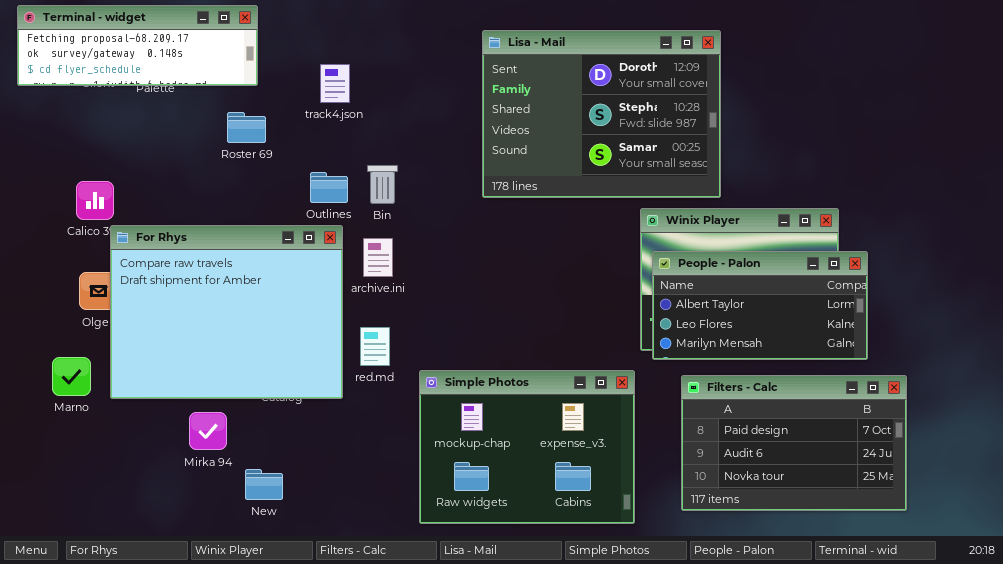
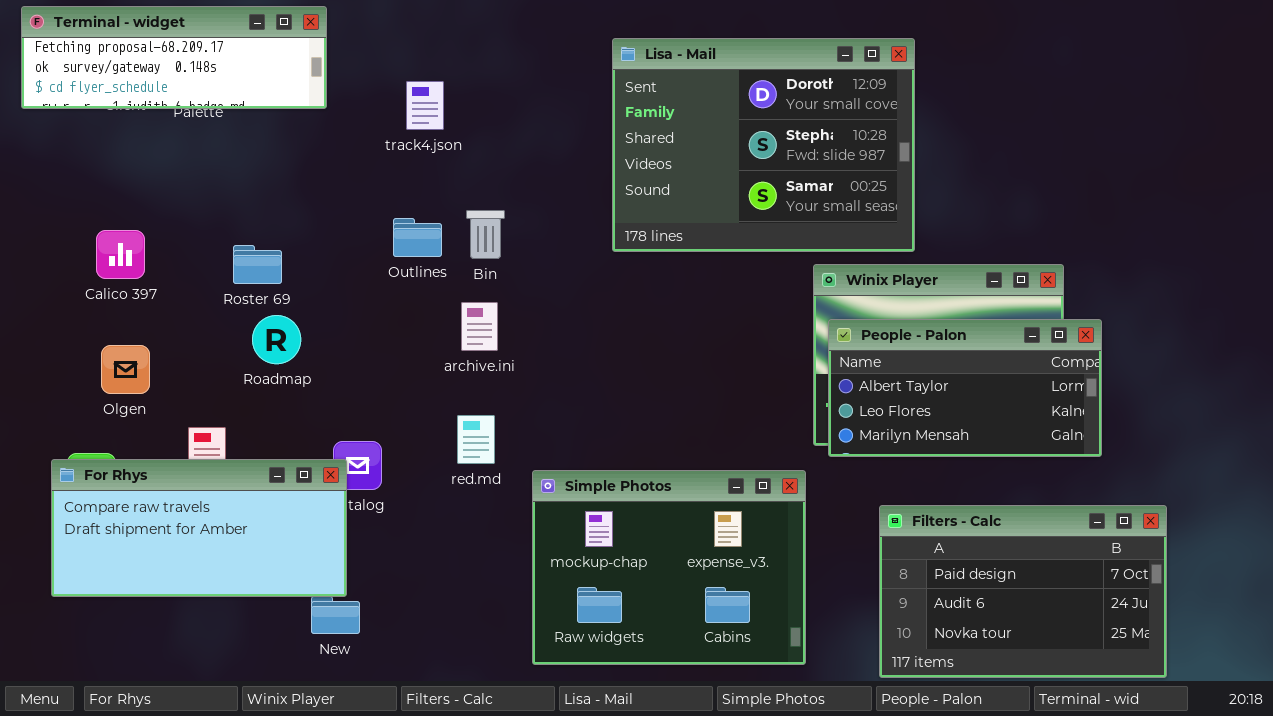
Roster 69: [227,112,266,143] -> [233,245,282,284], moved
For Rhys: [110,225,343,399] -> [51,459,347,597], moved, resized
Filters - Calc: [681,375,907,511] -> [879,505,1167,678], moved

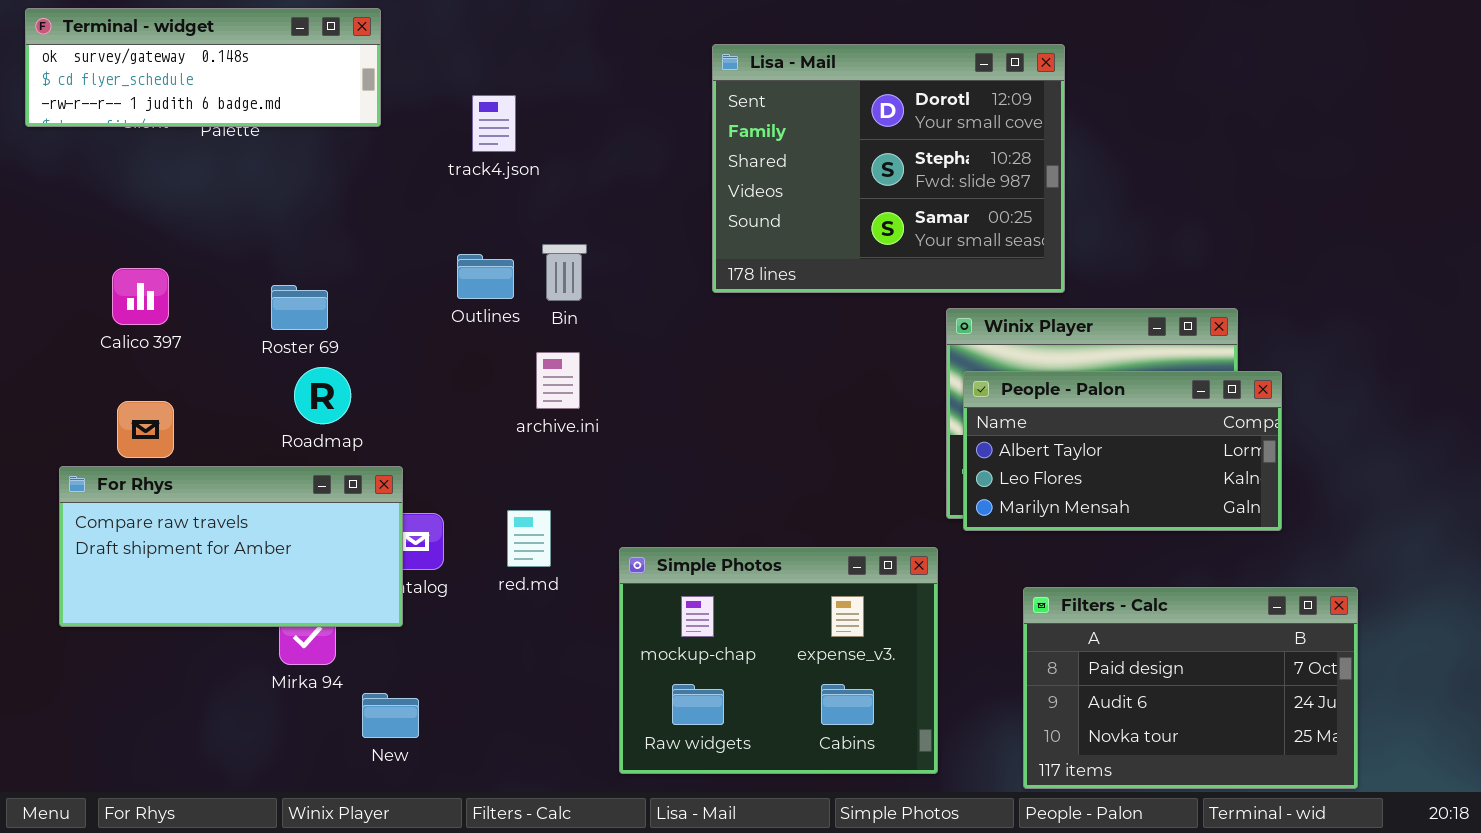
Terminal - widget: [21,6,327,109] -> [25,8,381,127], scrolled down 1 row
red.md: [457,415,495,464] -> [507,510,551,567], moved
For Rhys: [51,459,347,597] -> [59,466,403,627], moved

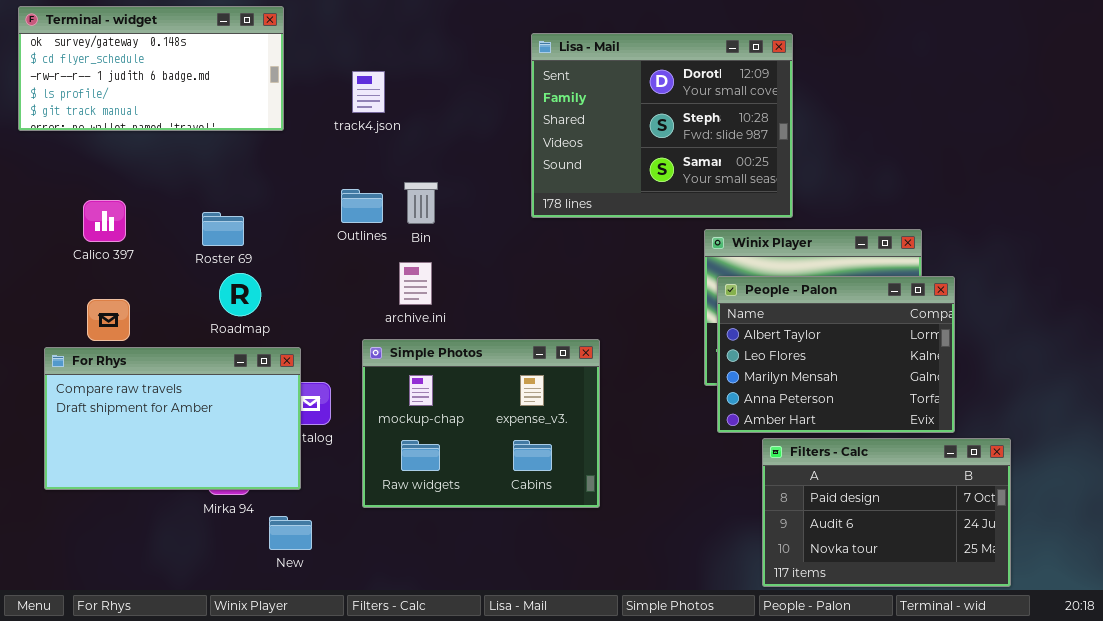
Terminal - widget: [25,8,381,127] -> [18,6,284,131], resized
People - Palon: [963,371,1282,531] -> [717,276,955,433], resized
For Rhys: [59,466,403,627] -> [44,347,301,490], resized
Simple Photos: [619,547,938,774] -> [362,339,600,508], moved

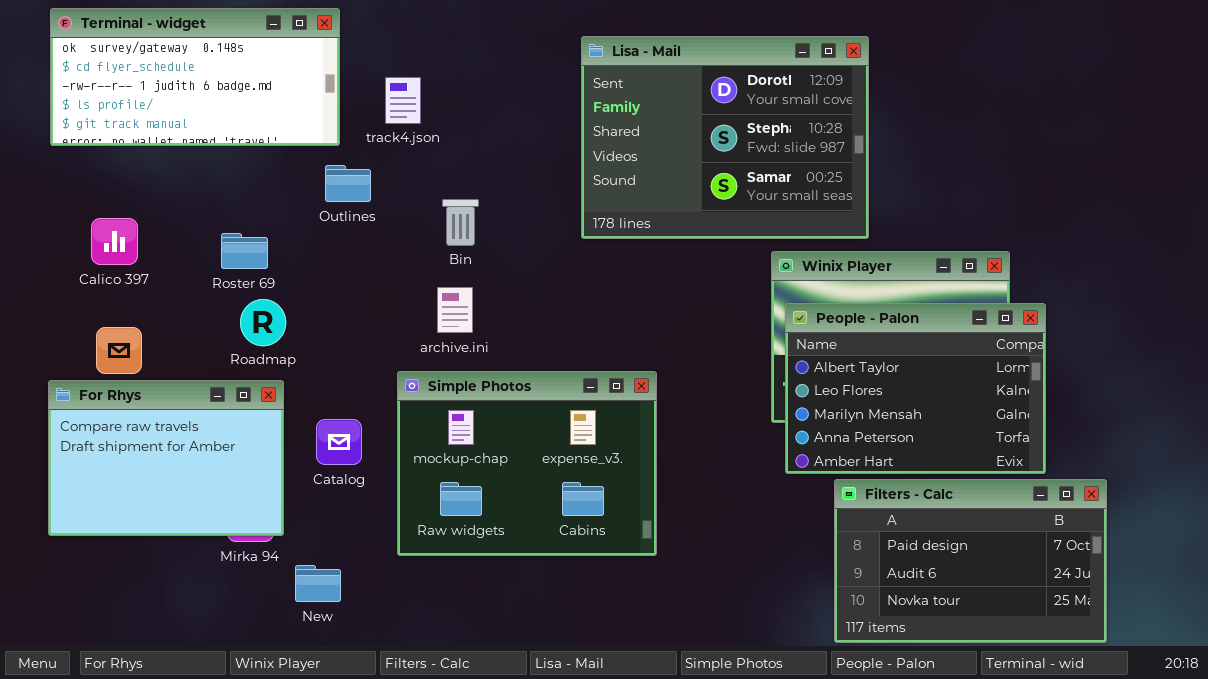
Terminal - widget: [18,6,284,131] -> [50,8,340,146], moved
Outlines: [341,189,383,223] -> [325,165,371,202], moved
For Rhys: [44,347,301,490] -> [48,380,284,536], resized

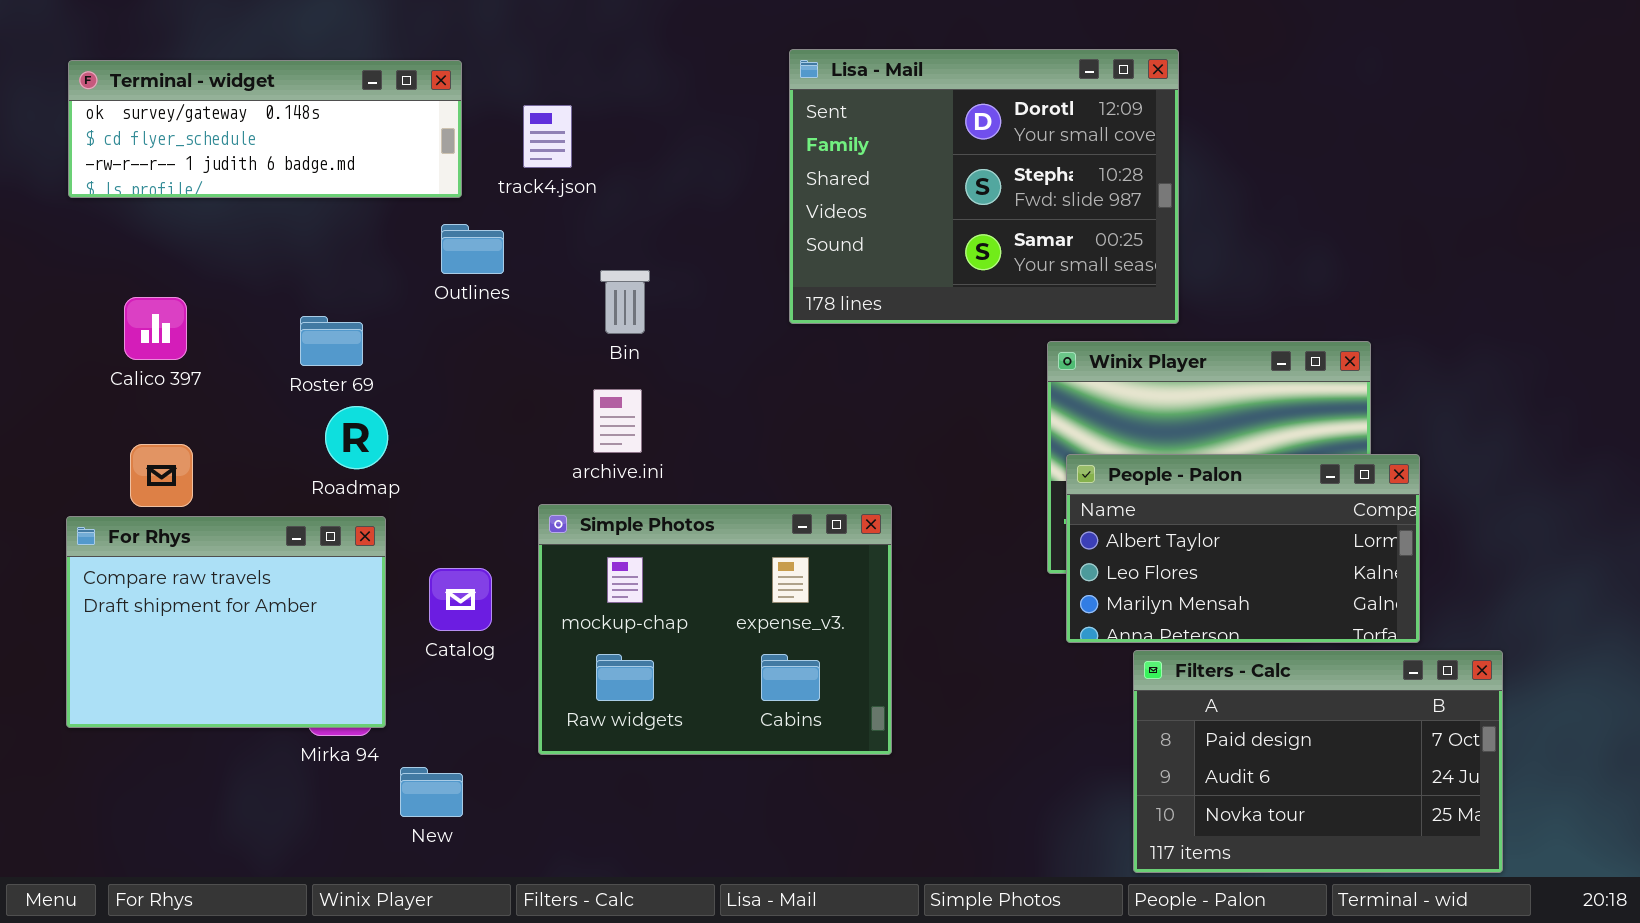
Terminal - widget: [50,8,340,146] -> [68,60,462,198], resized
People - Palon: [785,303,1046,474] -> [1066,454,1420,643], resized

